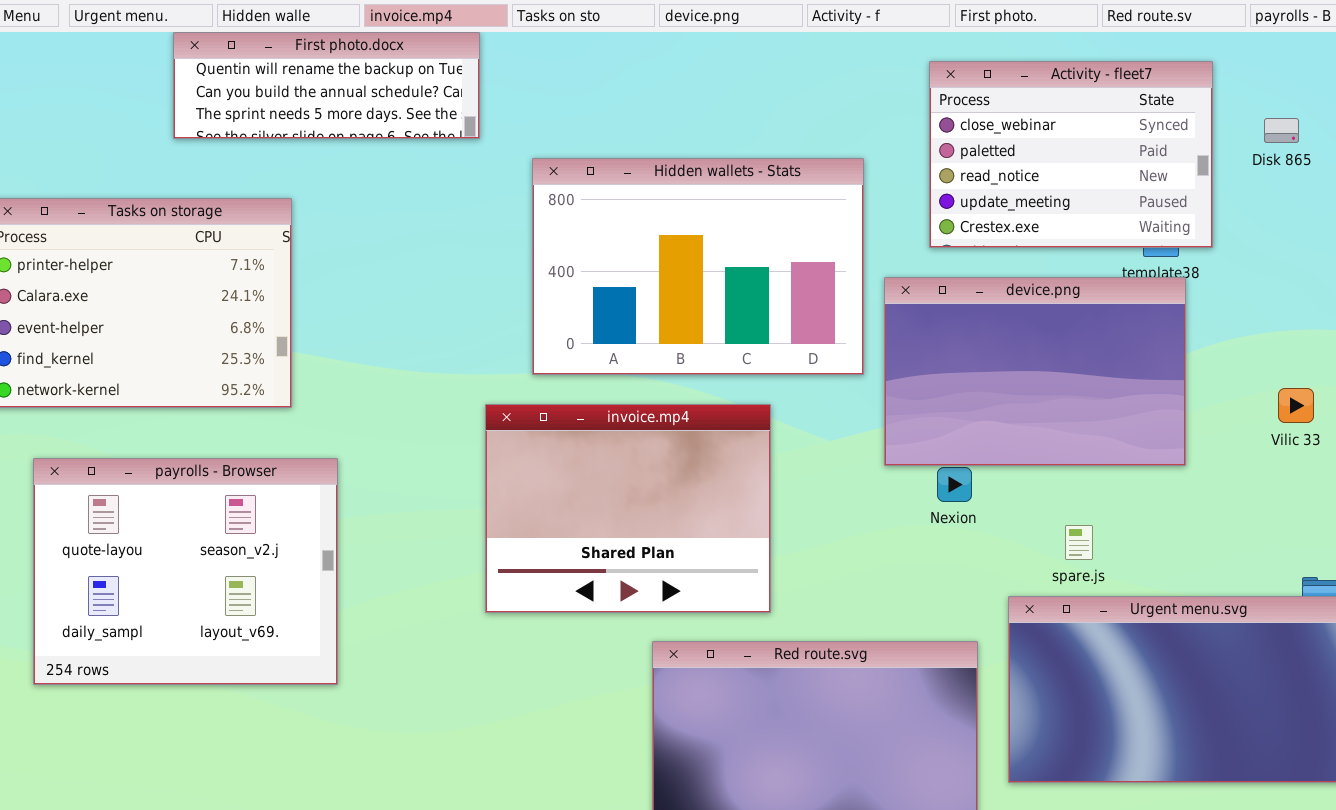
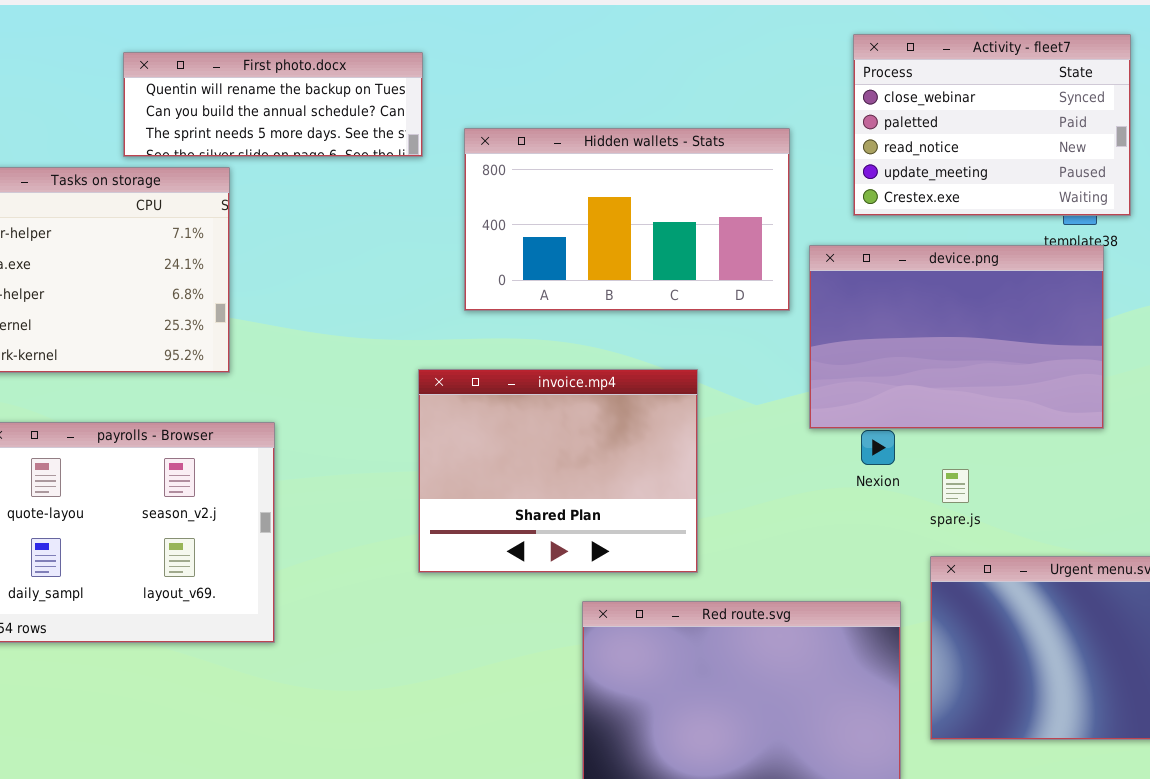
First photo.docx: [173,32,480,139] -> [123,52,423,157], moved
Hidden wallets - Stats: [532,158,864,375] -> [464,128,790,311], resized
spare.js: [1065,525,1093,560] -> [942,469,969,503], moved

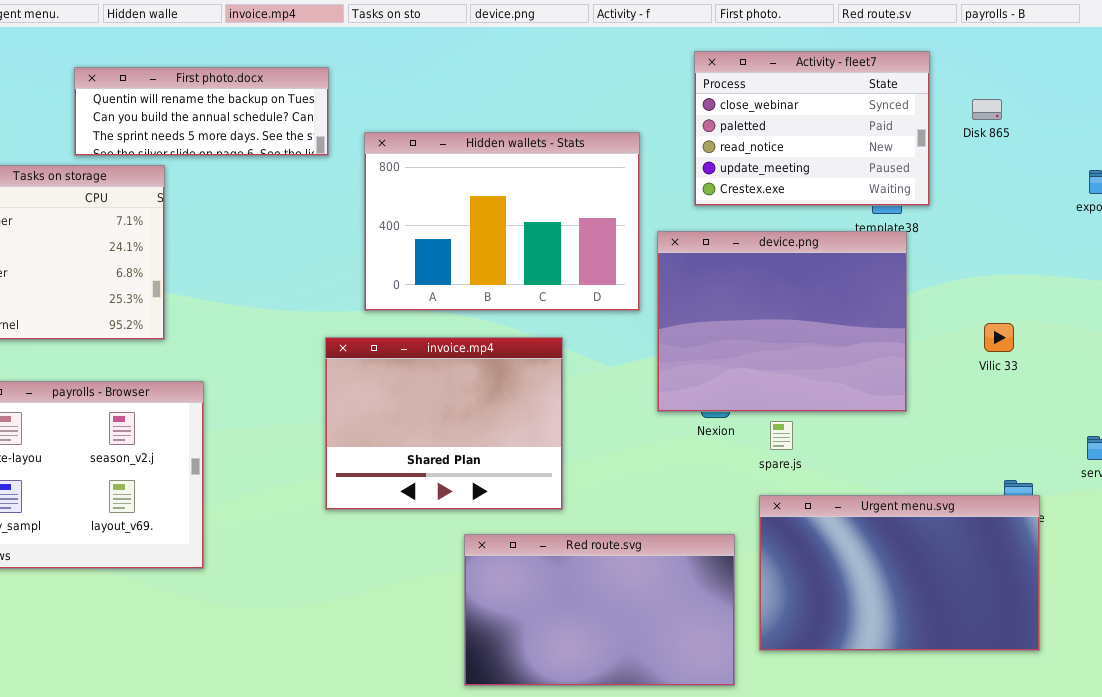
Hidden wallets - Stats: [464,128,790,311] -> [364,132,640,311], resized
device.png: [809,245,1104,429] -> [657,231,907,412], resized

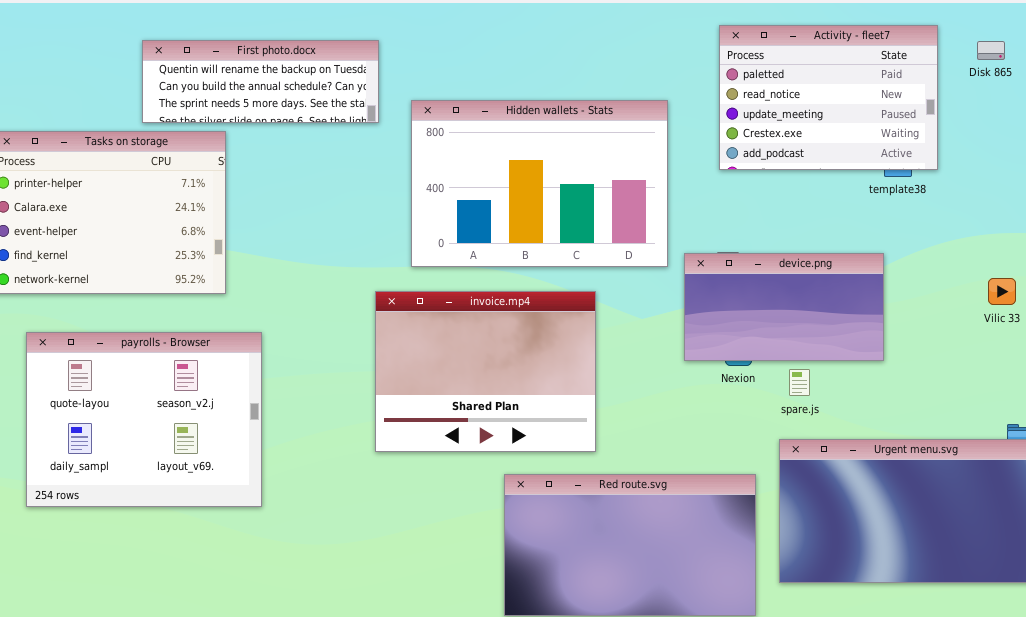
Activity - fleet7: [694,51,930,206] -> [719,25,938,170], scrolled down 1 row
Disk 865: [972,99,1002,120] -> [977,41,1005,60], moved
device.png: [657,231,907,412] -> [684,253,884,361], resized

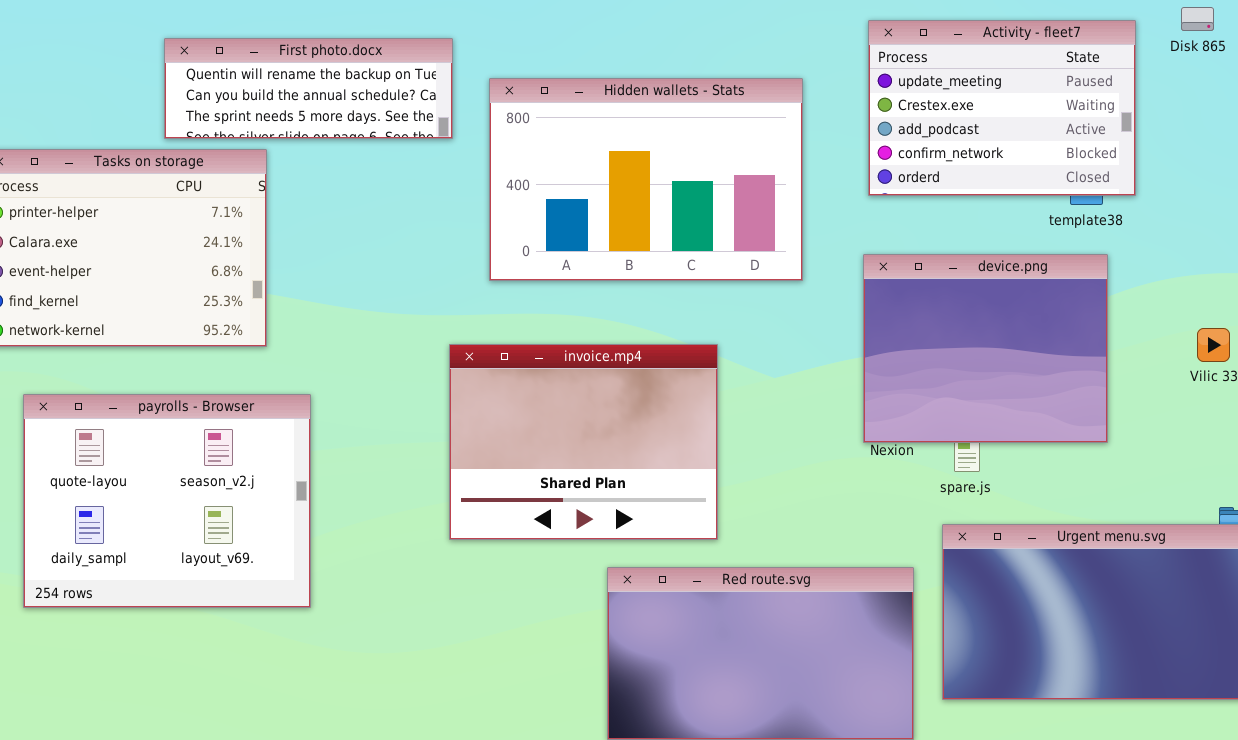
Activity - fleet7: [719,25,938,170] -> [868,20,1136,196], scrolled down 2 rows
Disk 865: [977,41,1005,60] -> [1181,7,1214,31], moved
Hidden wallets - Stats: [411,100,668,267] -> [489,78,803,281], moved
device.png: [684,253,884,361] -> [863,254,1108,443], moved, resized

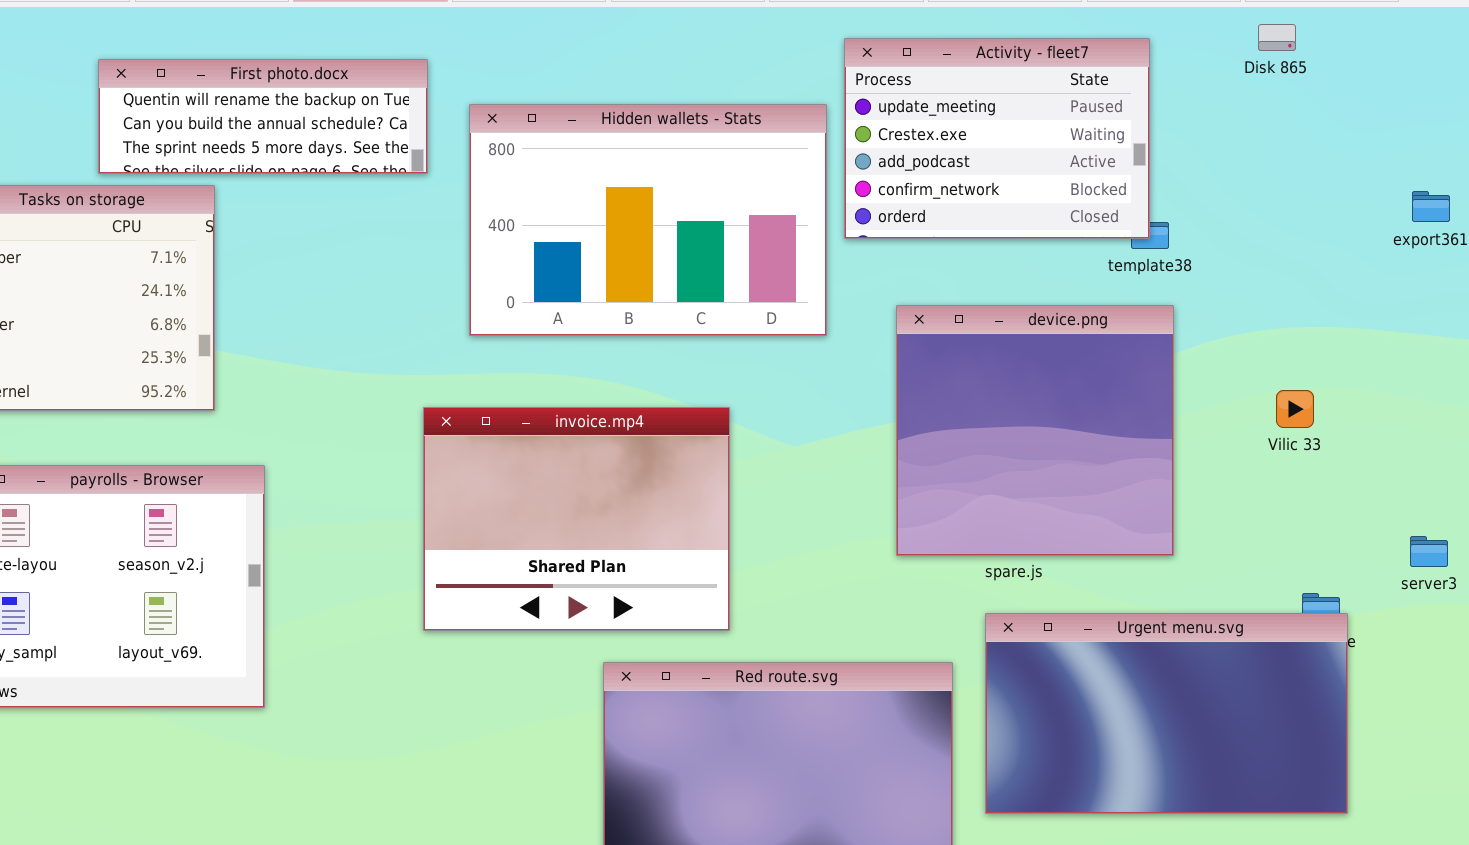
Activity - fleet7: [868,20,1136,196] -> [844,38,1150,239], moved
device.png: [863,254,1108,443] -> [896,305,1174,556], resized

